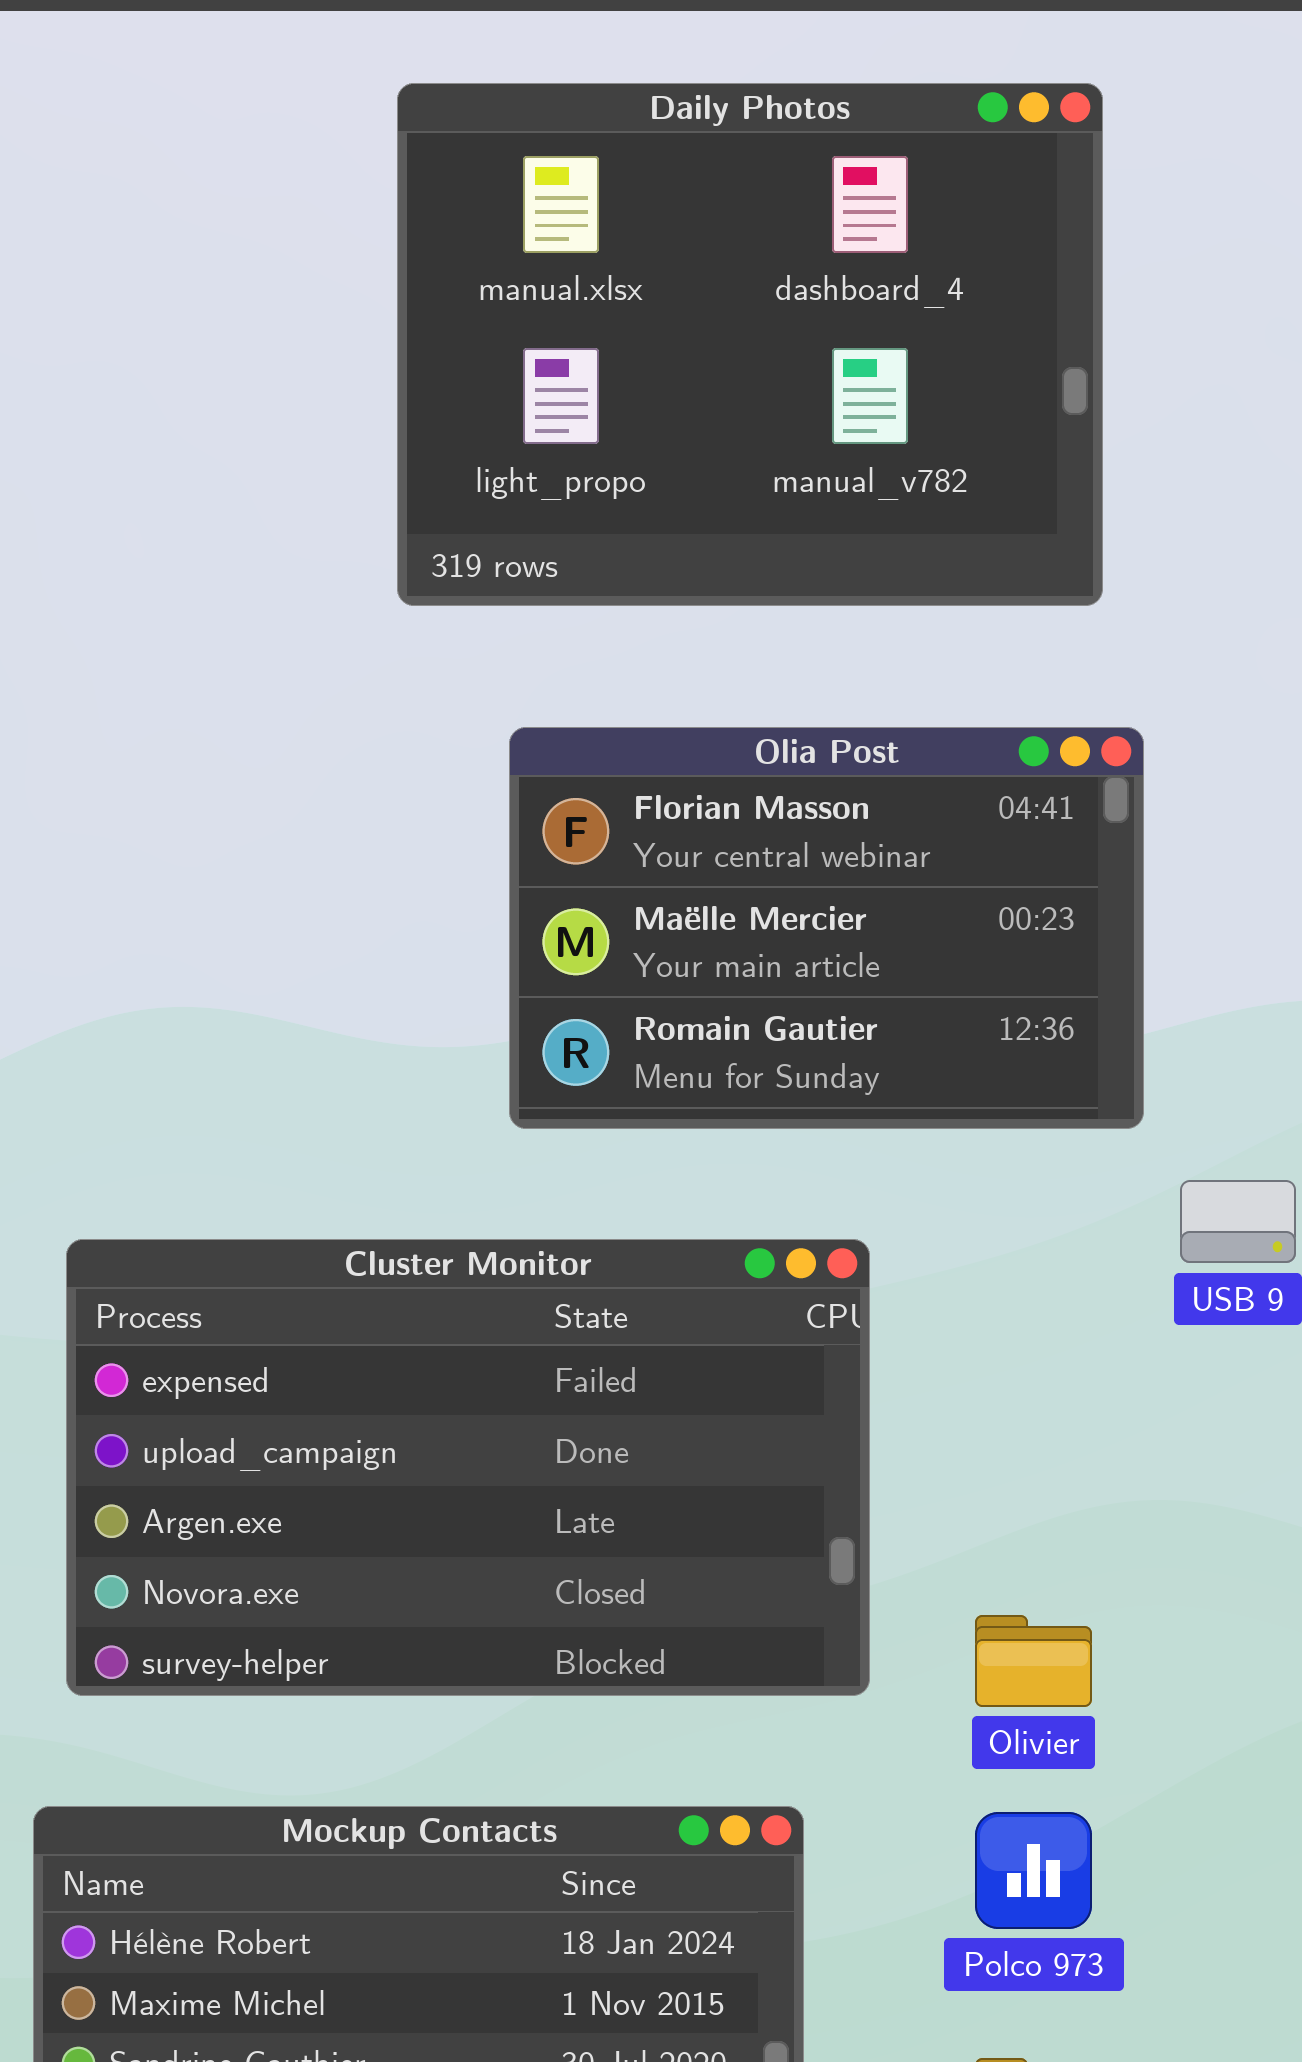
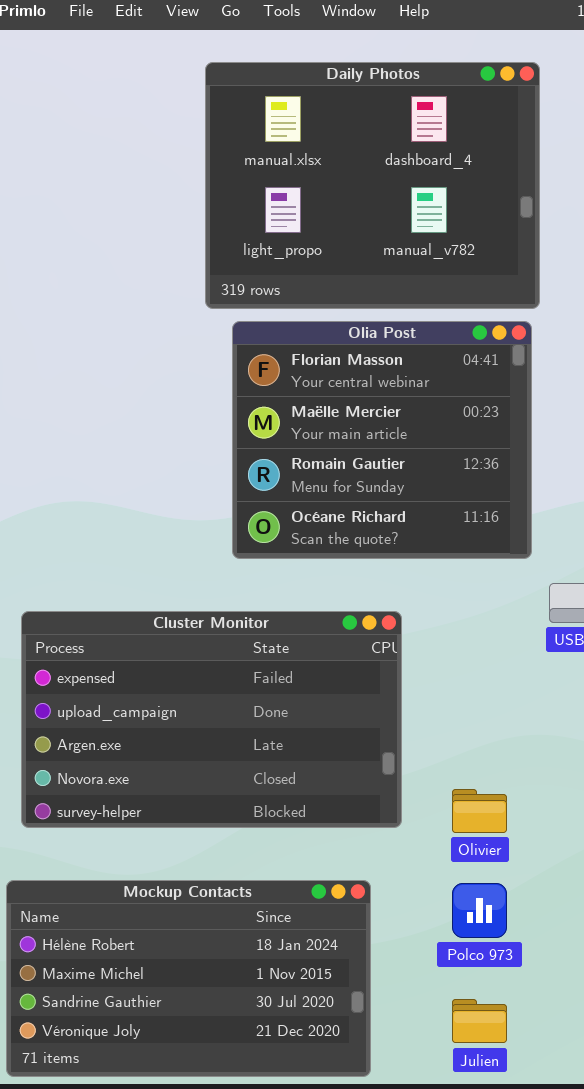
Daily Photos: [397,83,1103,606] -> [205,62,540,309], moved
Olia Post: [509,727,1144,1129] -> [232,321,532,559], resized

